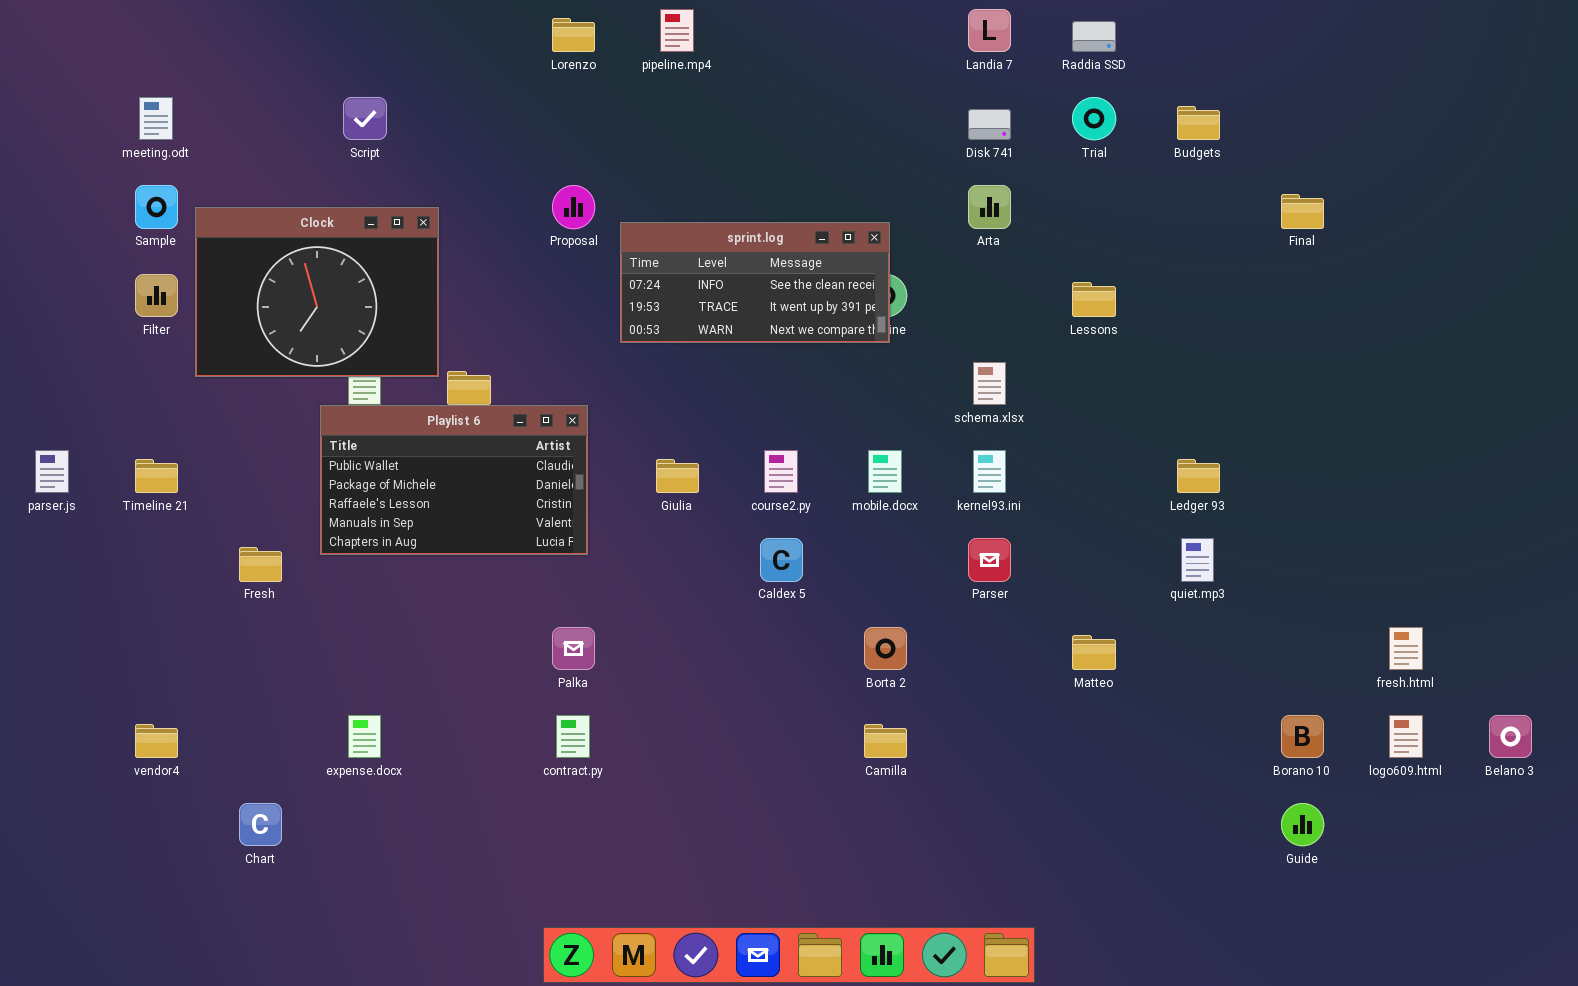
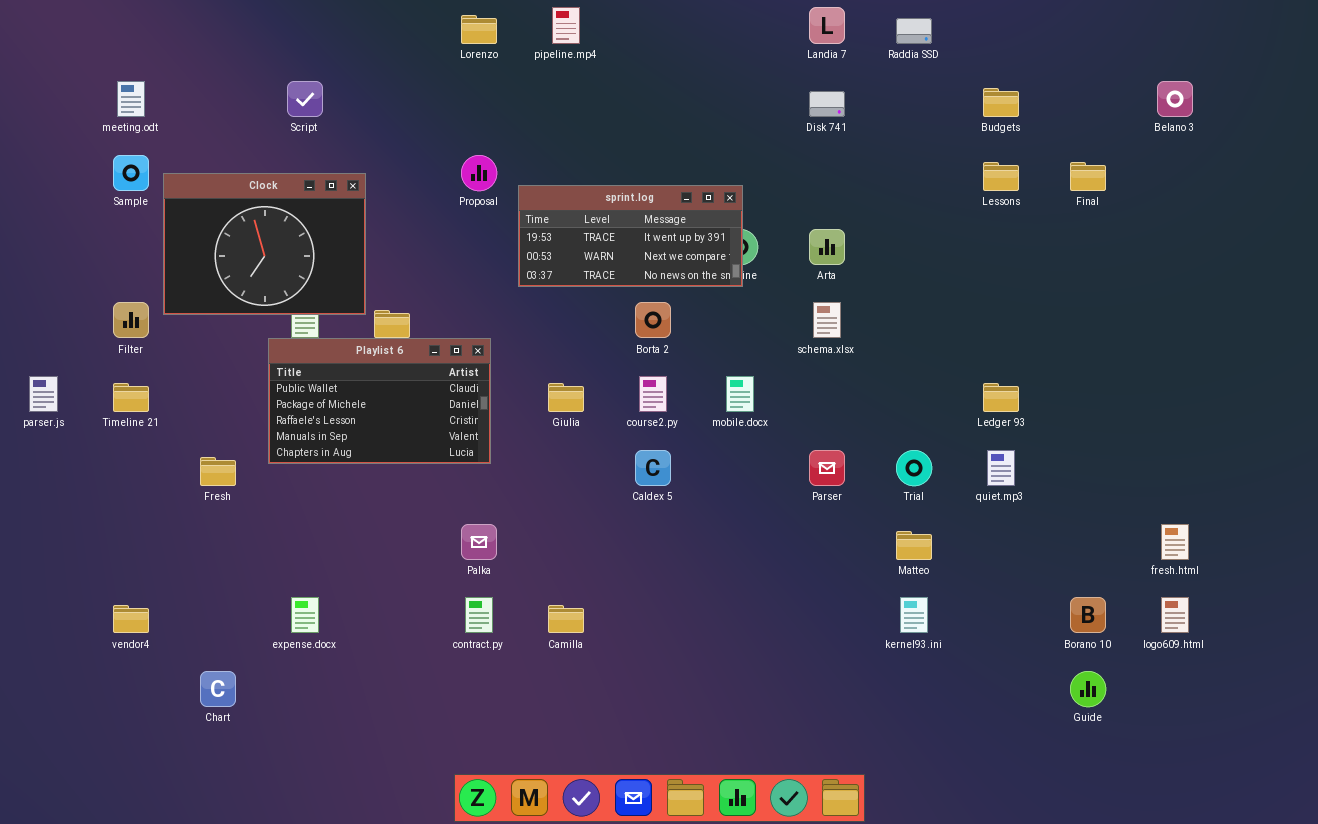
Trial: [1072,97,1116,140] -> [896,450,932,486], moved
Arta: [968,185,1011,229] -> [809,229,845,265], moved
sprint.log: [620,222,890,343] -> [518,185,743,287], scrolled down 1 row
Filter: [135,274,178,317] -> [113,302,149,338], moved
Lessons: [1072,282,1116,317] -> [983,162,1019,191], moved
kernel93.ini: [973,450,1006,493] -> [900,597,928,633], moved
Borta 2: [864,627,907,670] -> [635,302,671,338], moved
Belano 3: [1489,715,1532,758] -> [1157,81,1193,117], moved
Camilla: [864,724,907,758] -> [548,605,584,633], moved

